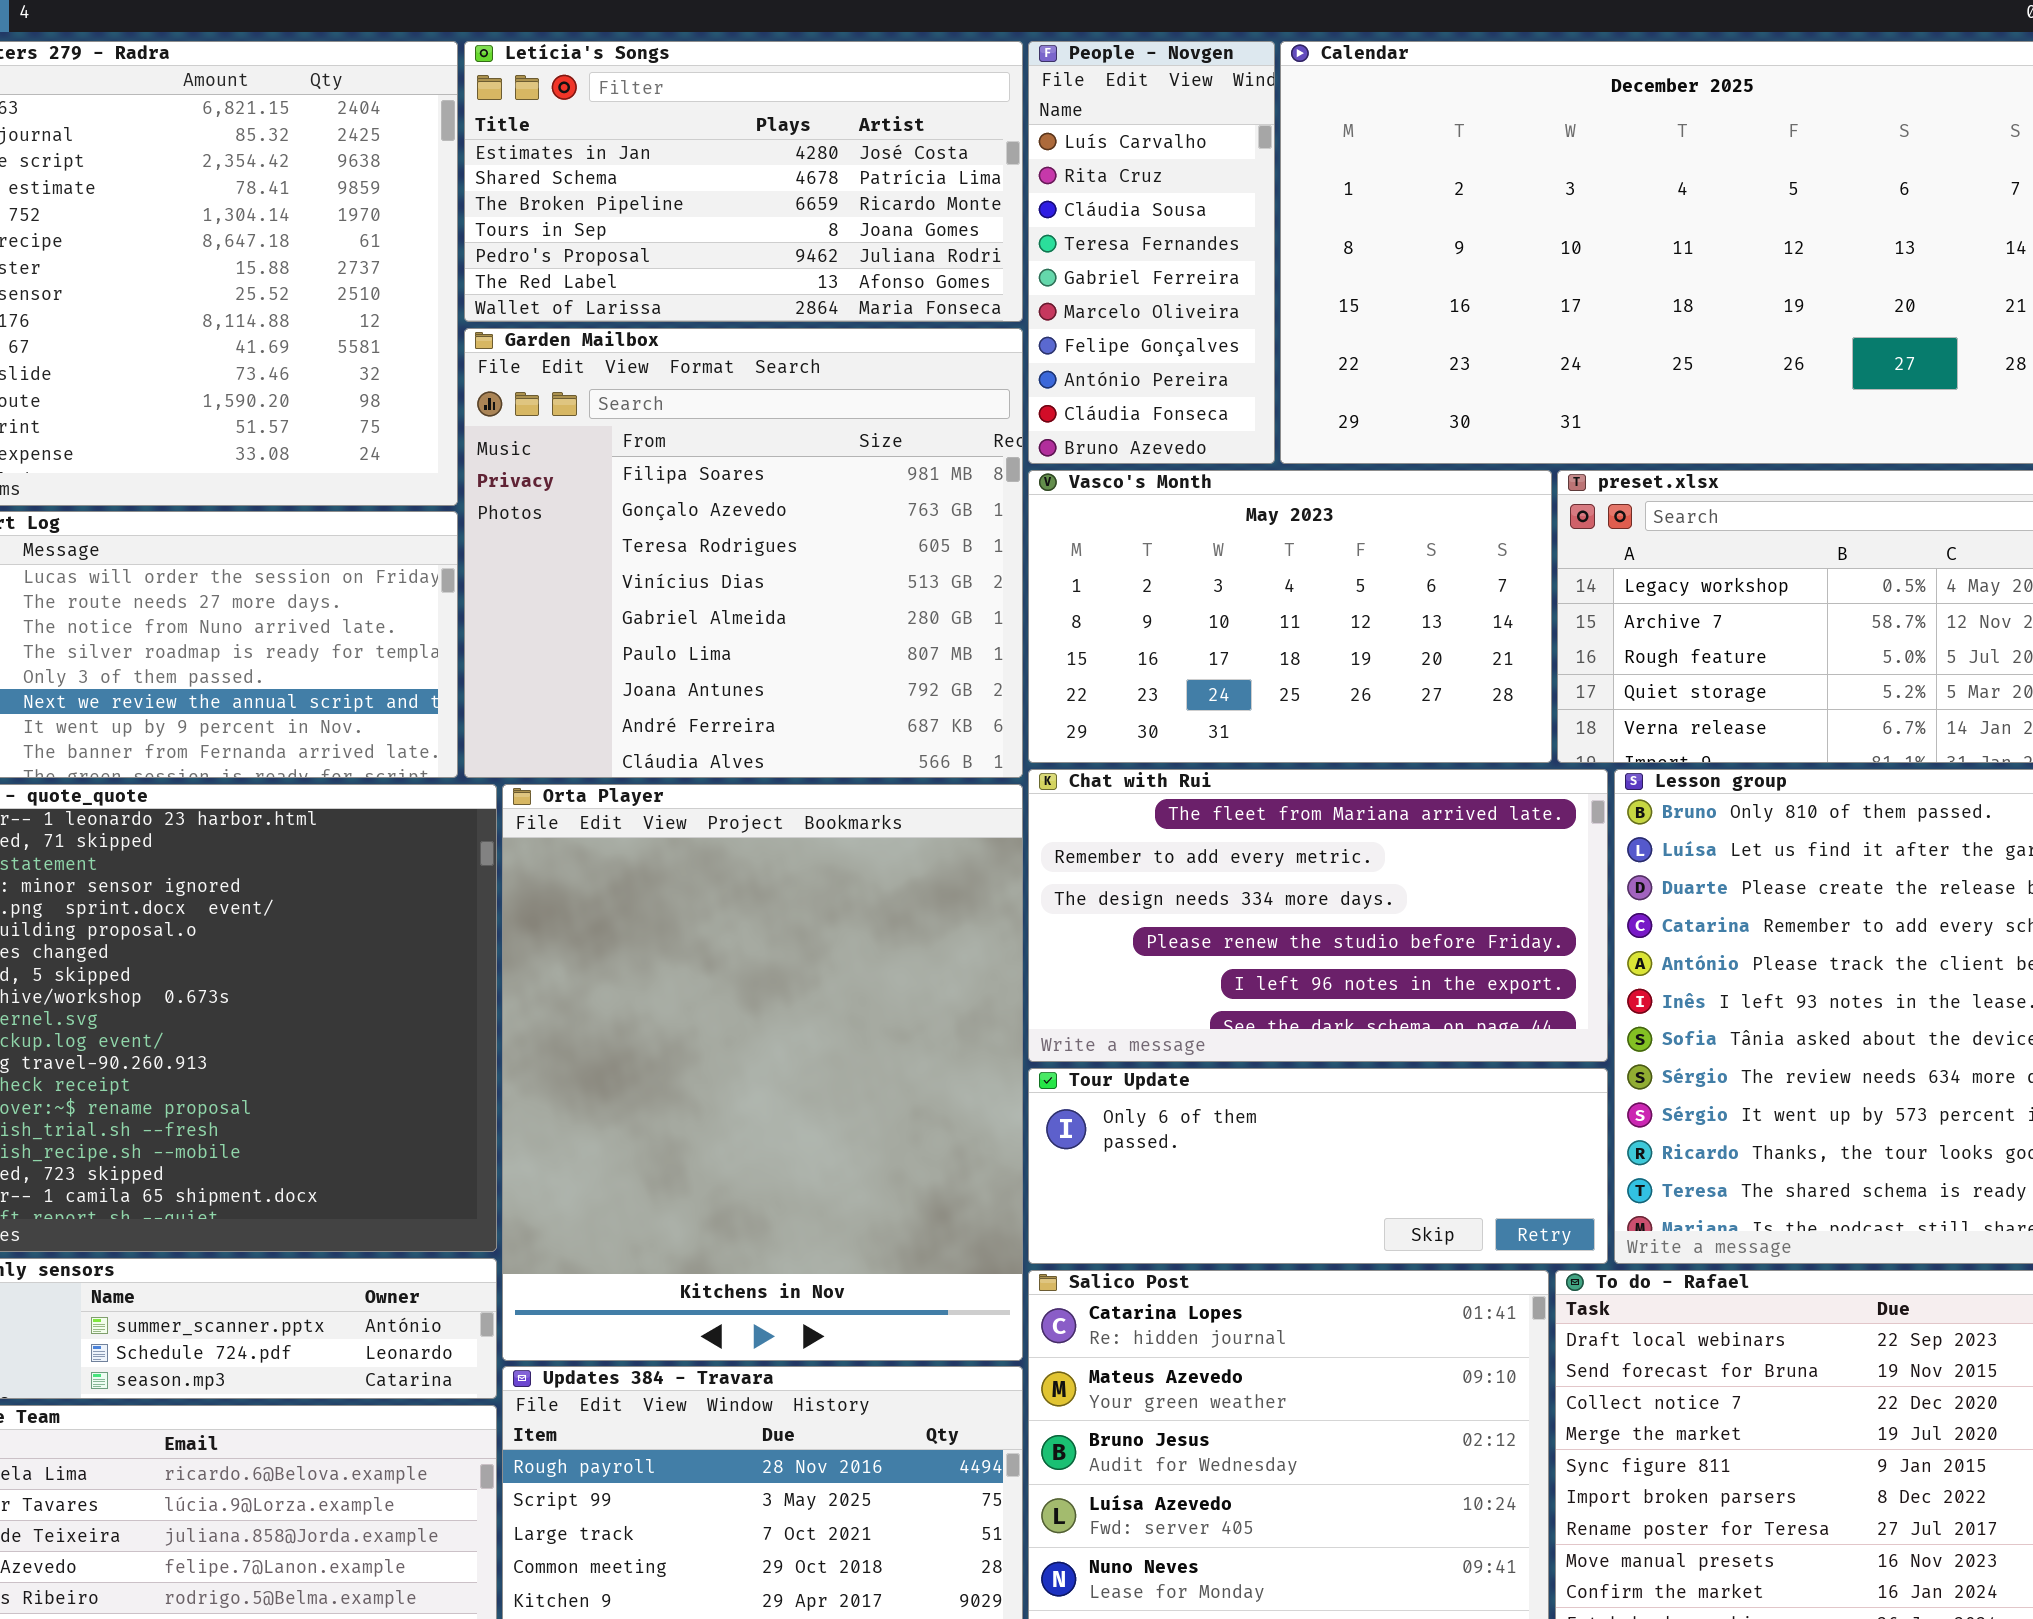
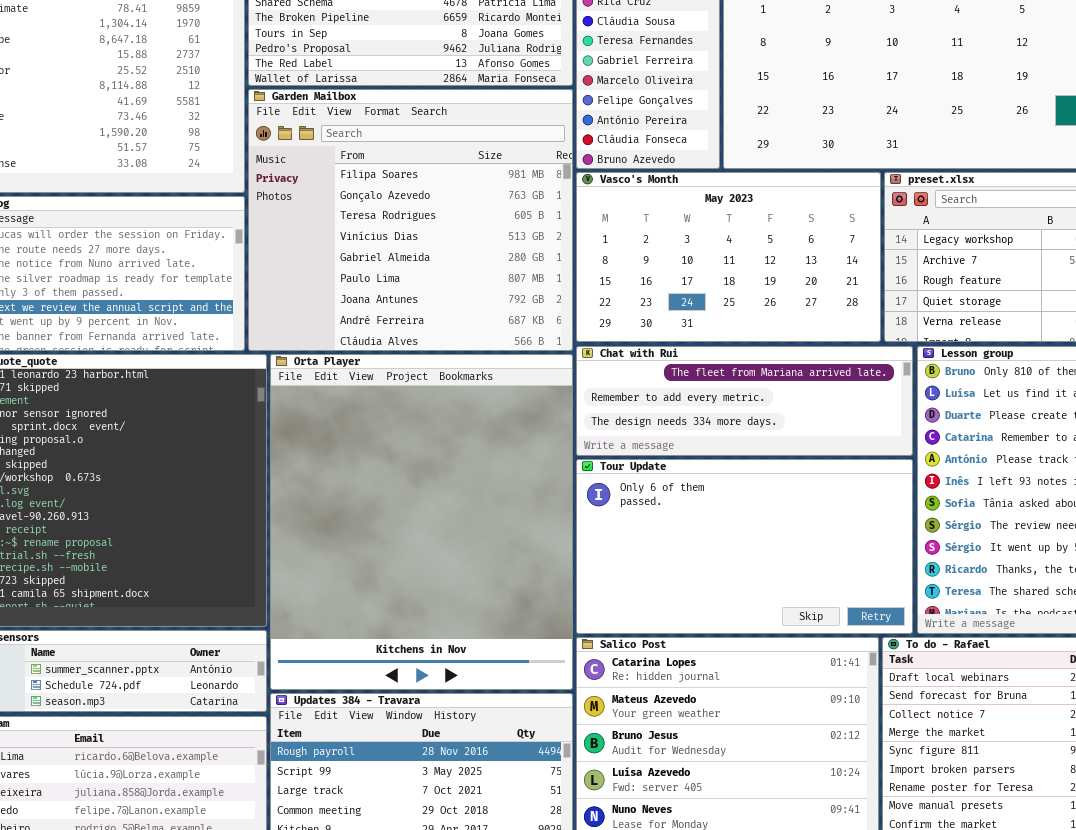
Chat with Rui: [1028,769,1608,1062] -> [576,346,913,456], resized
Tour Update: [1028,1068,1608,1264] -> [576,459,913,634], resized

